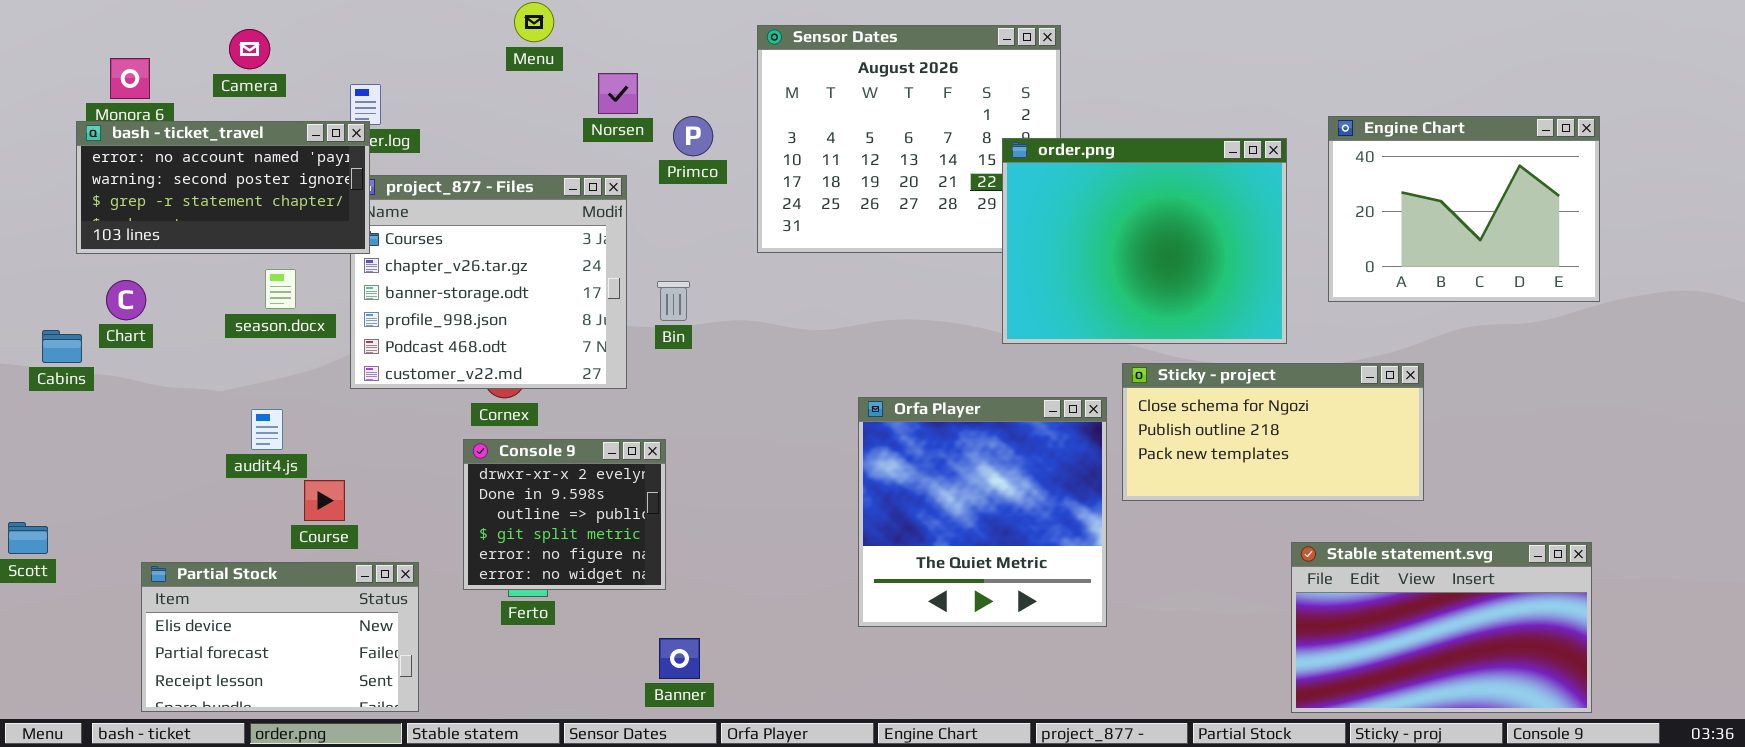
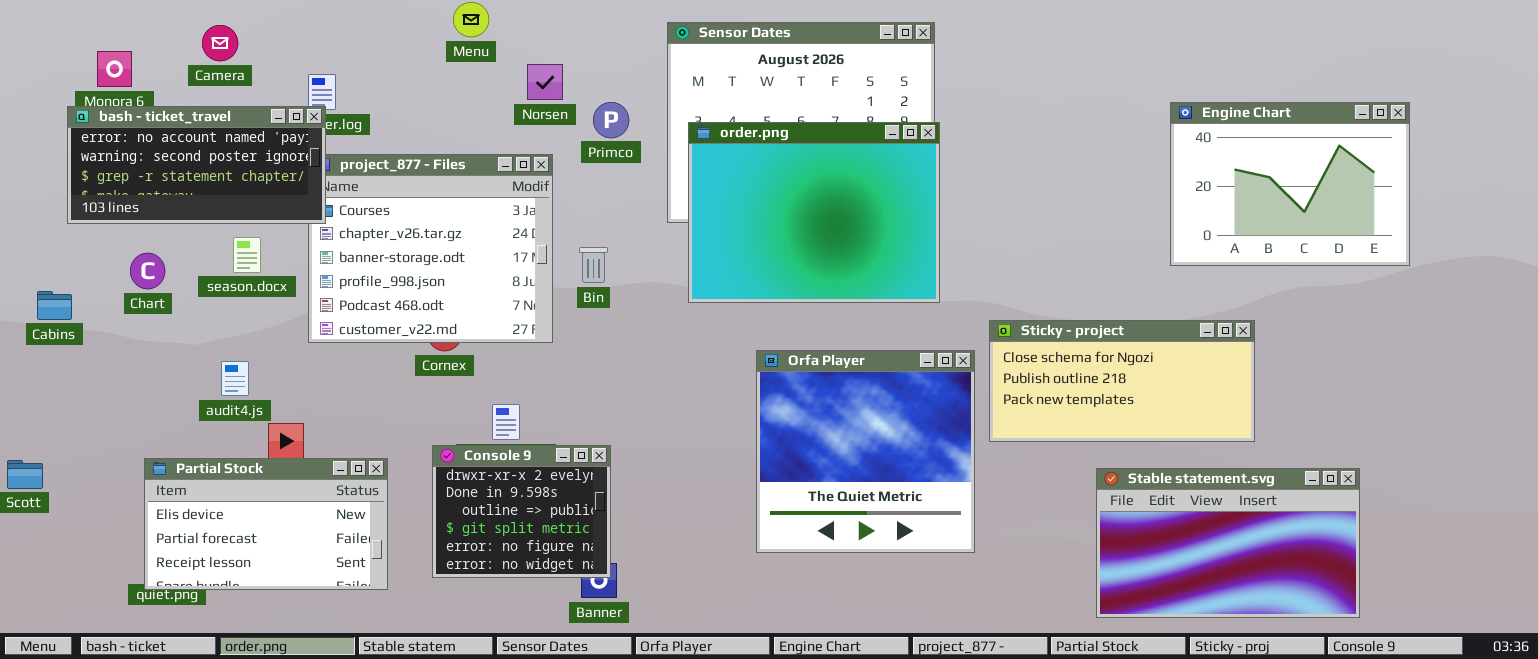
order.png: [1002,138,1287,344] -> [688,122,940,303], moved
Chart: [106,280,146,320] -> [130,253,165,289], moved
Console 9: [463,439,666,590] -> [432,445,611,578], moved
Stable statement.svg: [1291,542,1592,713] -> [1096,468,1360,618], moved
Partial Stock: [141,562,419,712] -> [144,458,388,590], moved

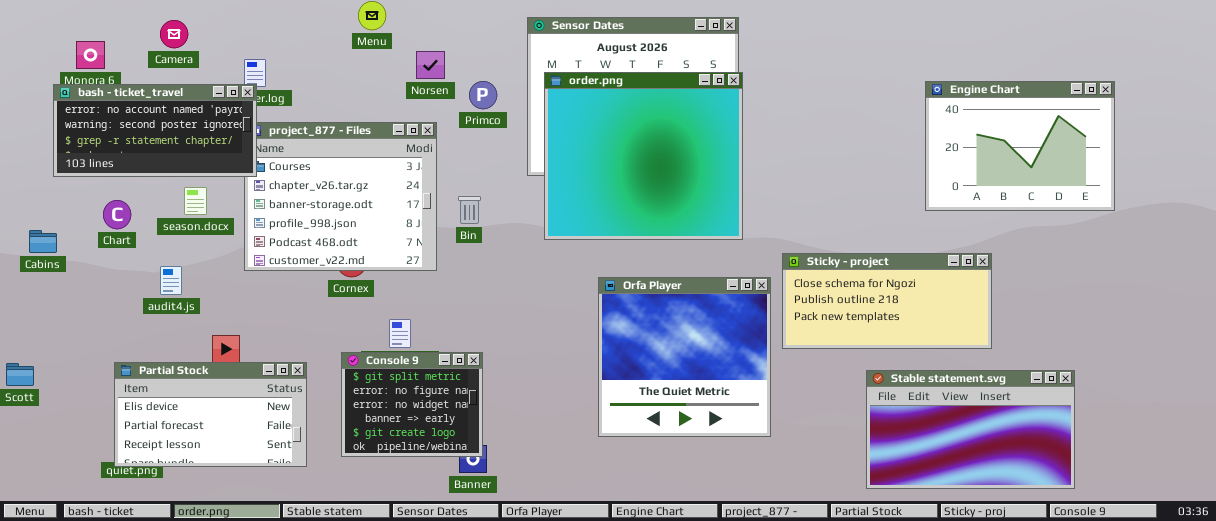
order.png: [688,122,940,303] -> [544,72,743,240], resized
audit4.js: [221,361,249,396] -> [160,266,182,295], moved
Console 9: [432,445,611,578] -> [341,352,483,457], scrolled down 3 rows

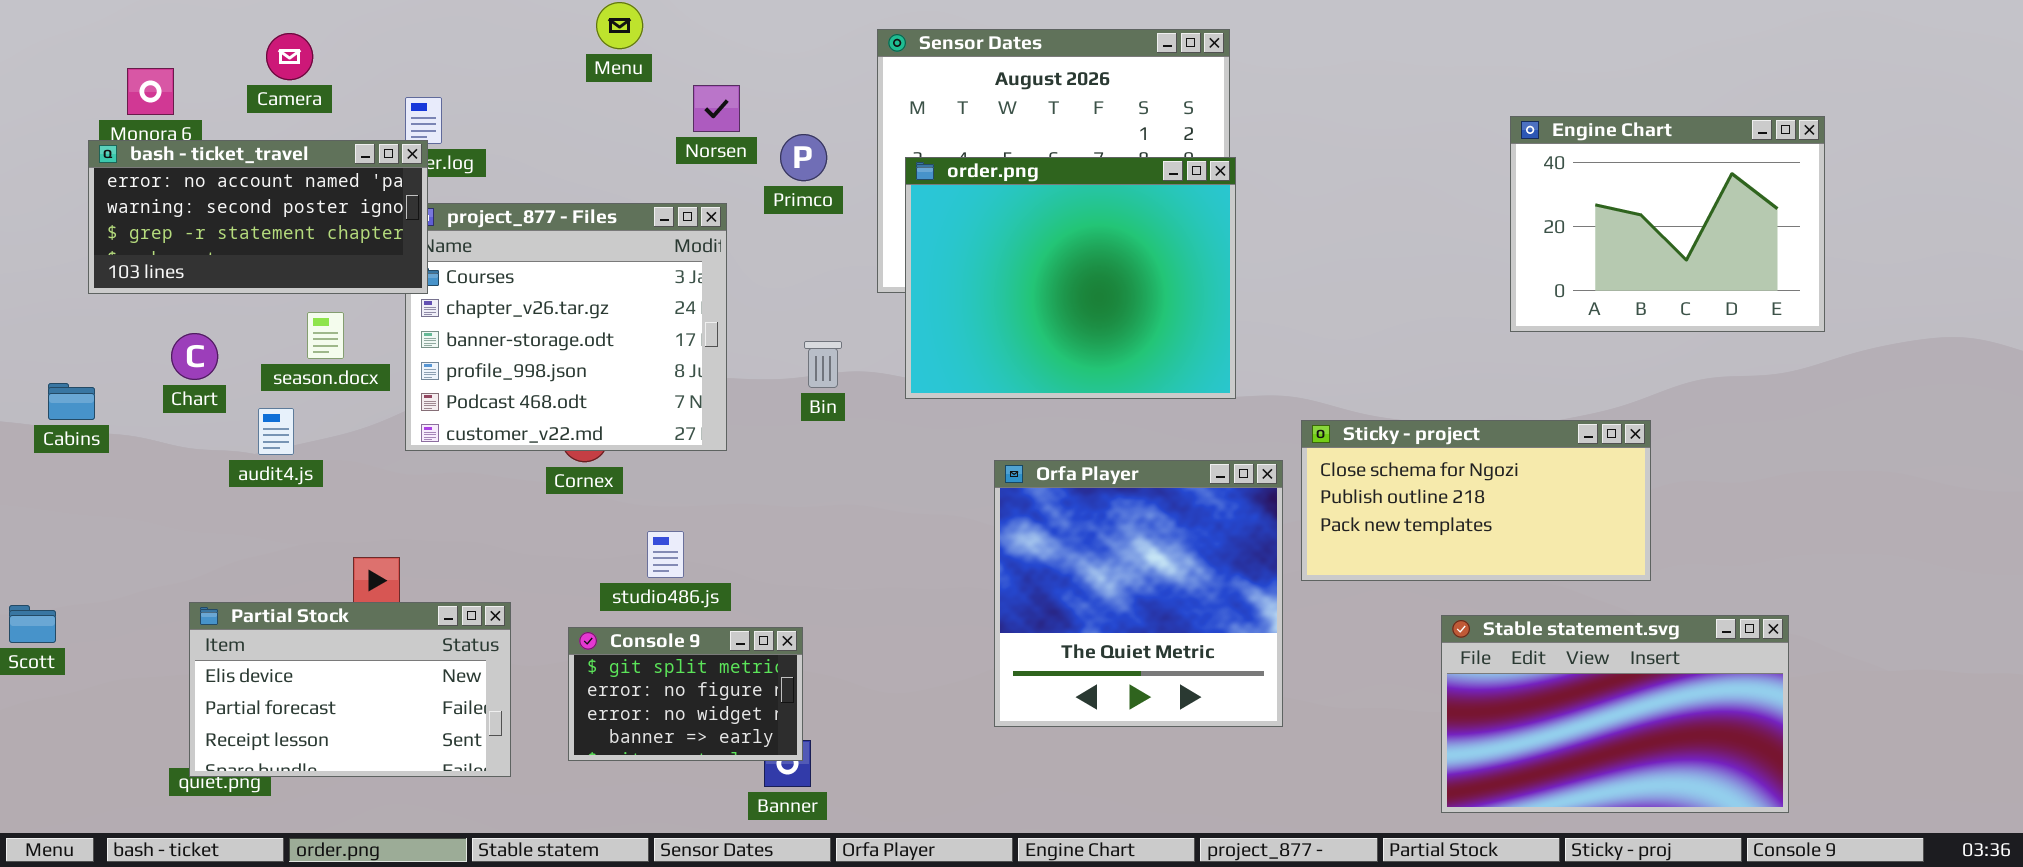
order.png: [544,72,743,240] -> [905,157,1236,399], resized
Engine Chart: [925,81,1115,211] -> [1510,116,1825,332], moved
Bin: [458,196,481,224] -> [804,341,842,388], moved
audit4.js: [160,266,182,295] -> [258,408,294,455], moved
Console 9: [341,352,483,457] -> [568,627,803,761], resized

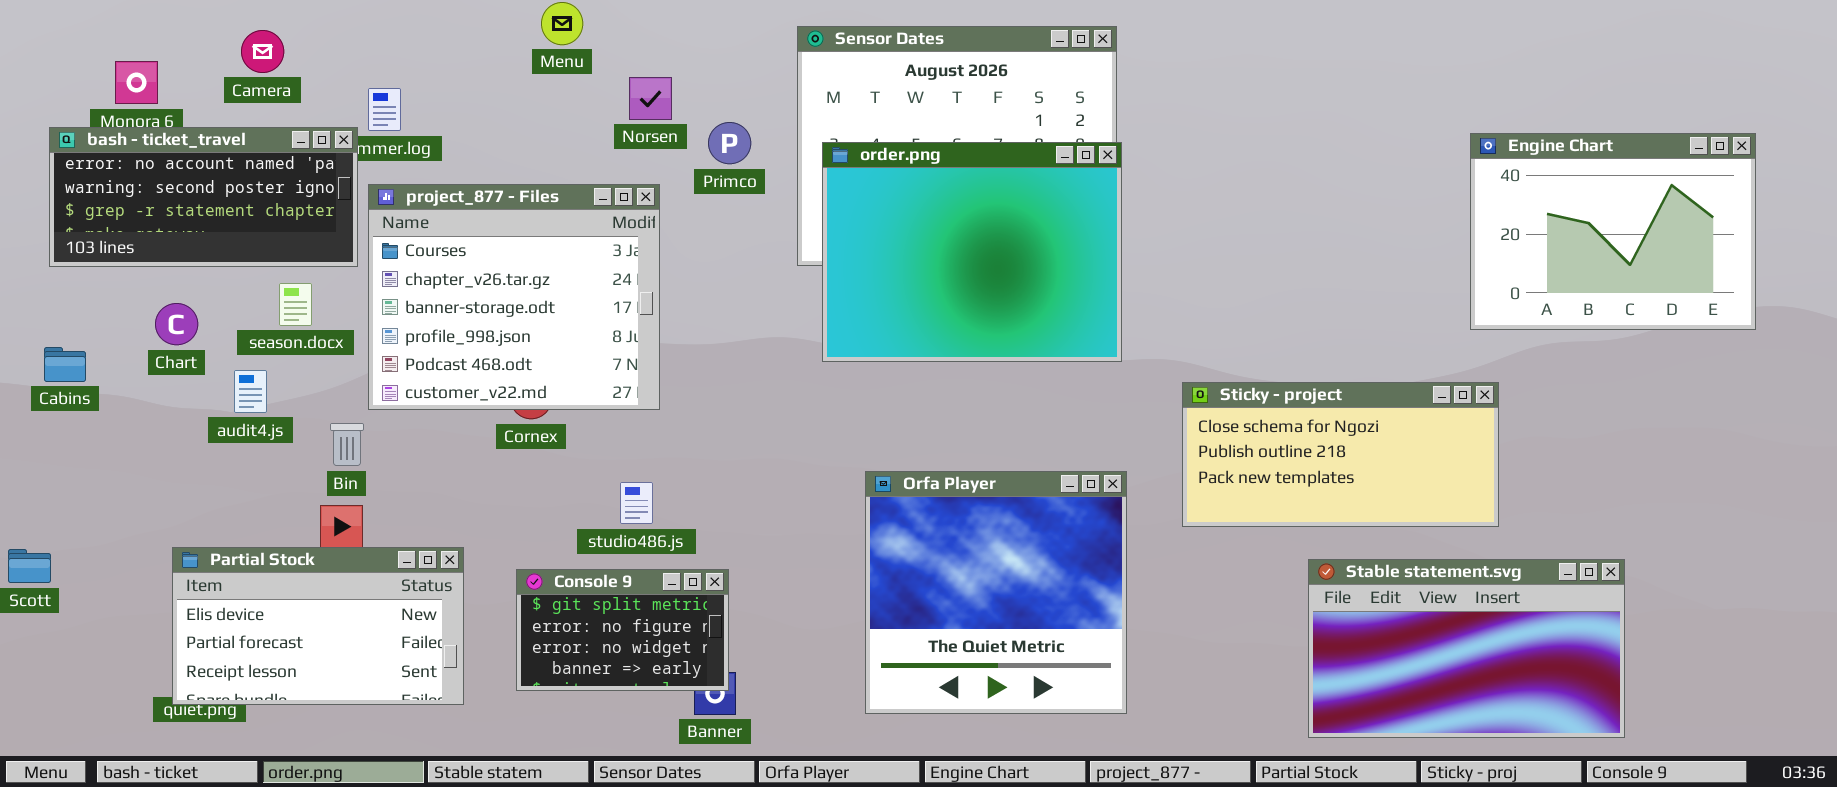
Engine Chart: [1510,116,1825,332] -> [1470,133,1756,330], moved
bash - ticket_travel: [88,140,428,294] -> [49,127,358,267], moved
Bin: [804,341,842,388] -> [330,423,364,466], moved
Orfa Player: [994,460,1283,727] -> [865,471,1127,714], moved
studio486.js: [647,531,684,578] -> [620,482,653,524], moved

